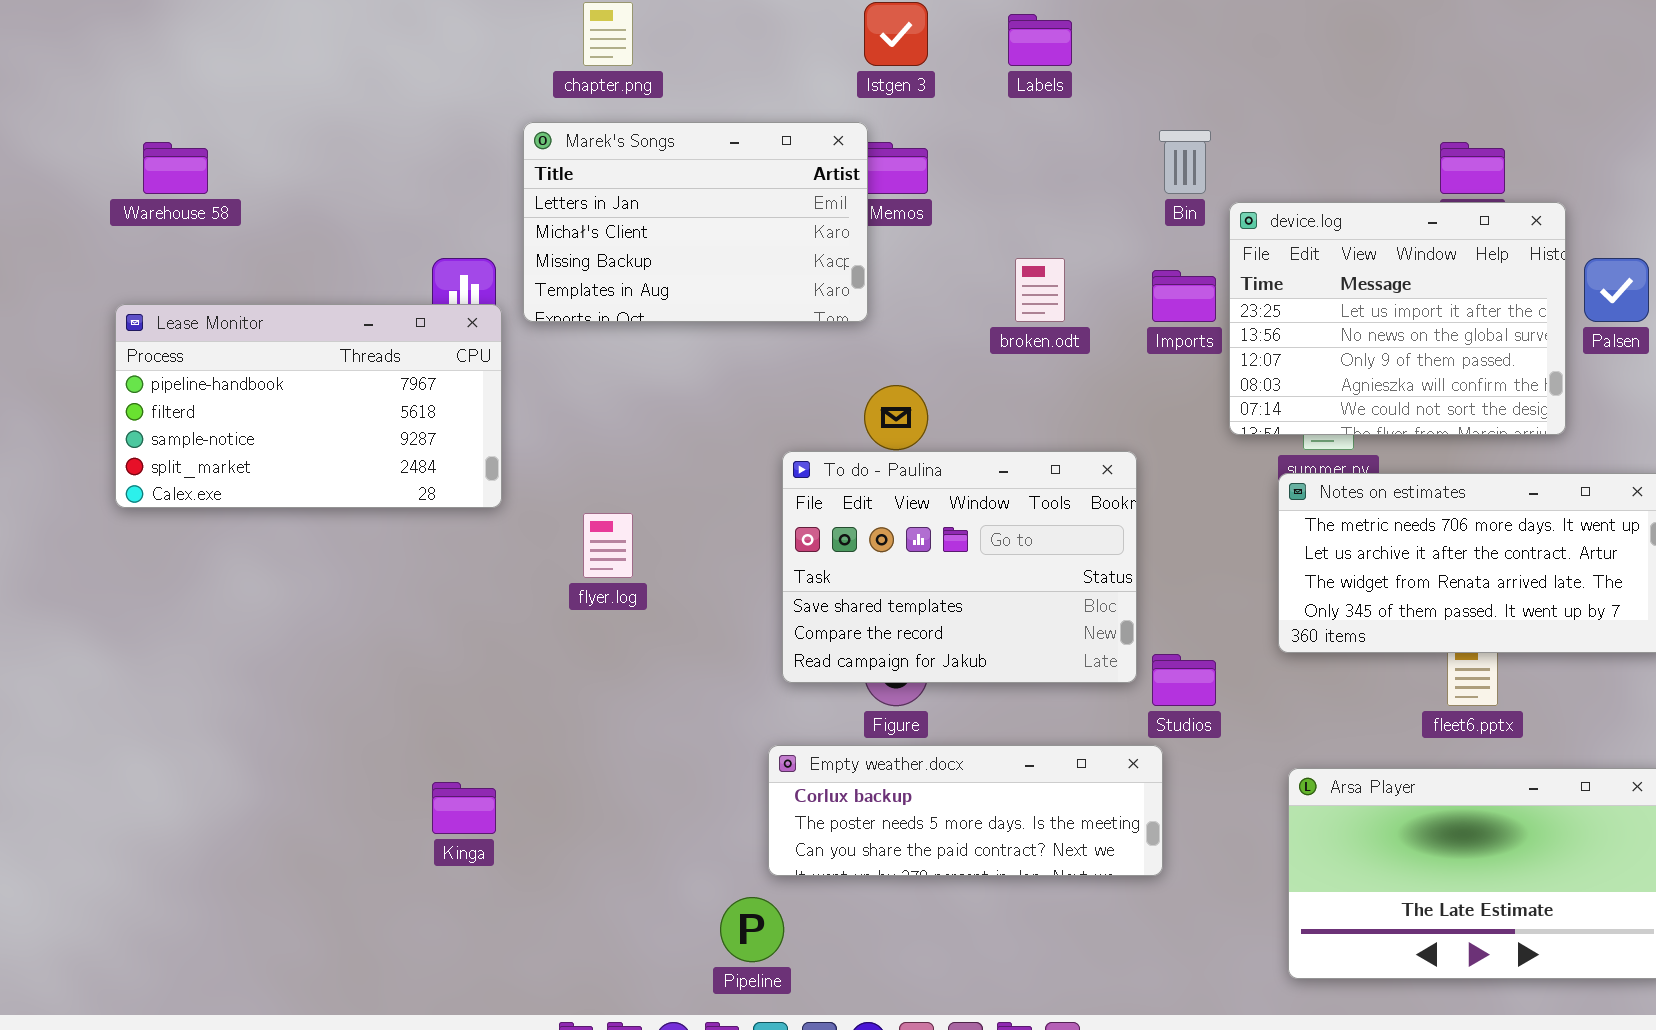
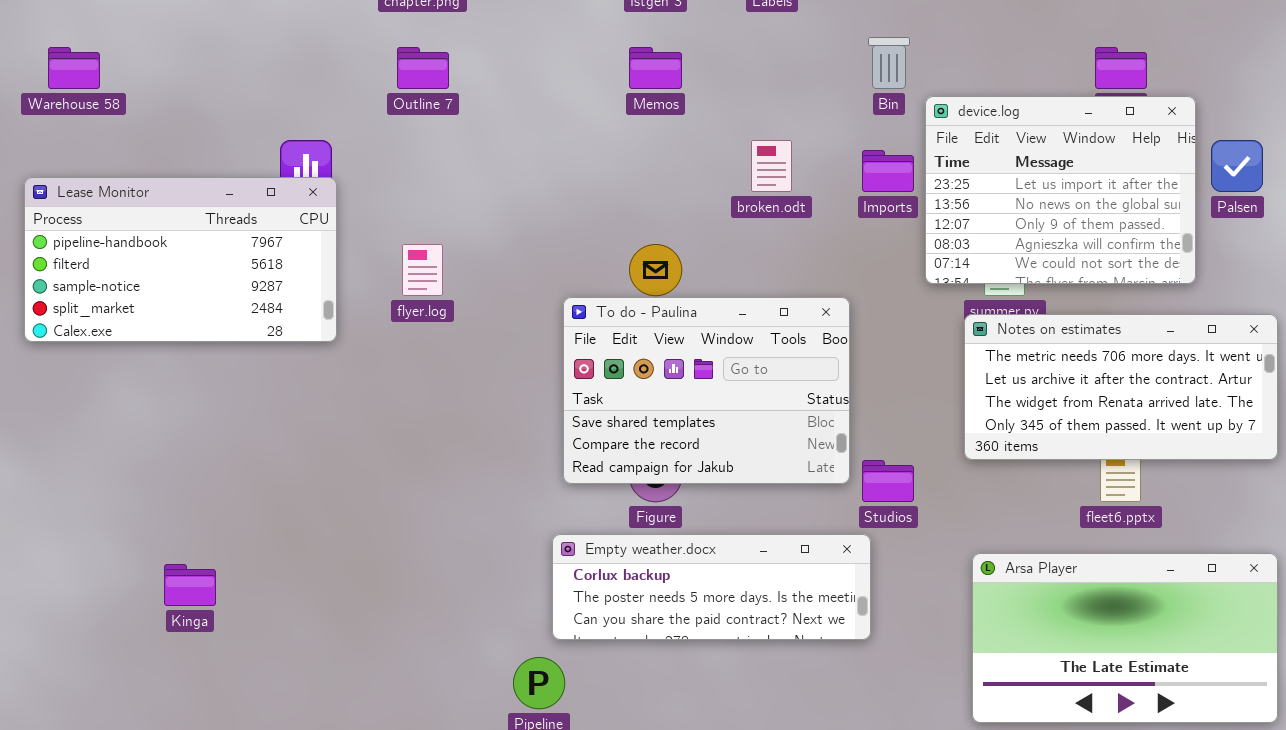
Marek's Songs: [523,122,868,322] -> none, closed
flyer.log: [583,513,633,578] -> [402,244,443,296], moved
Kinga: [432,782,496,834] -> [164,564,216,606], moved

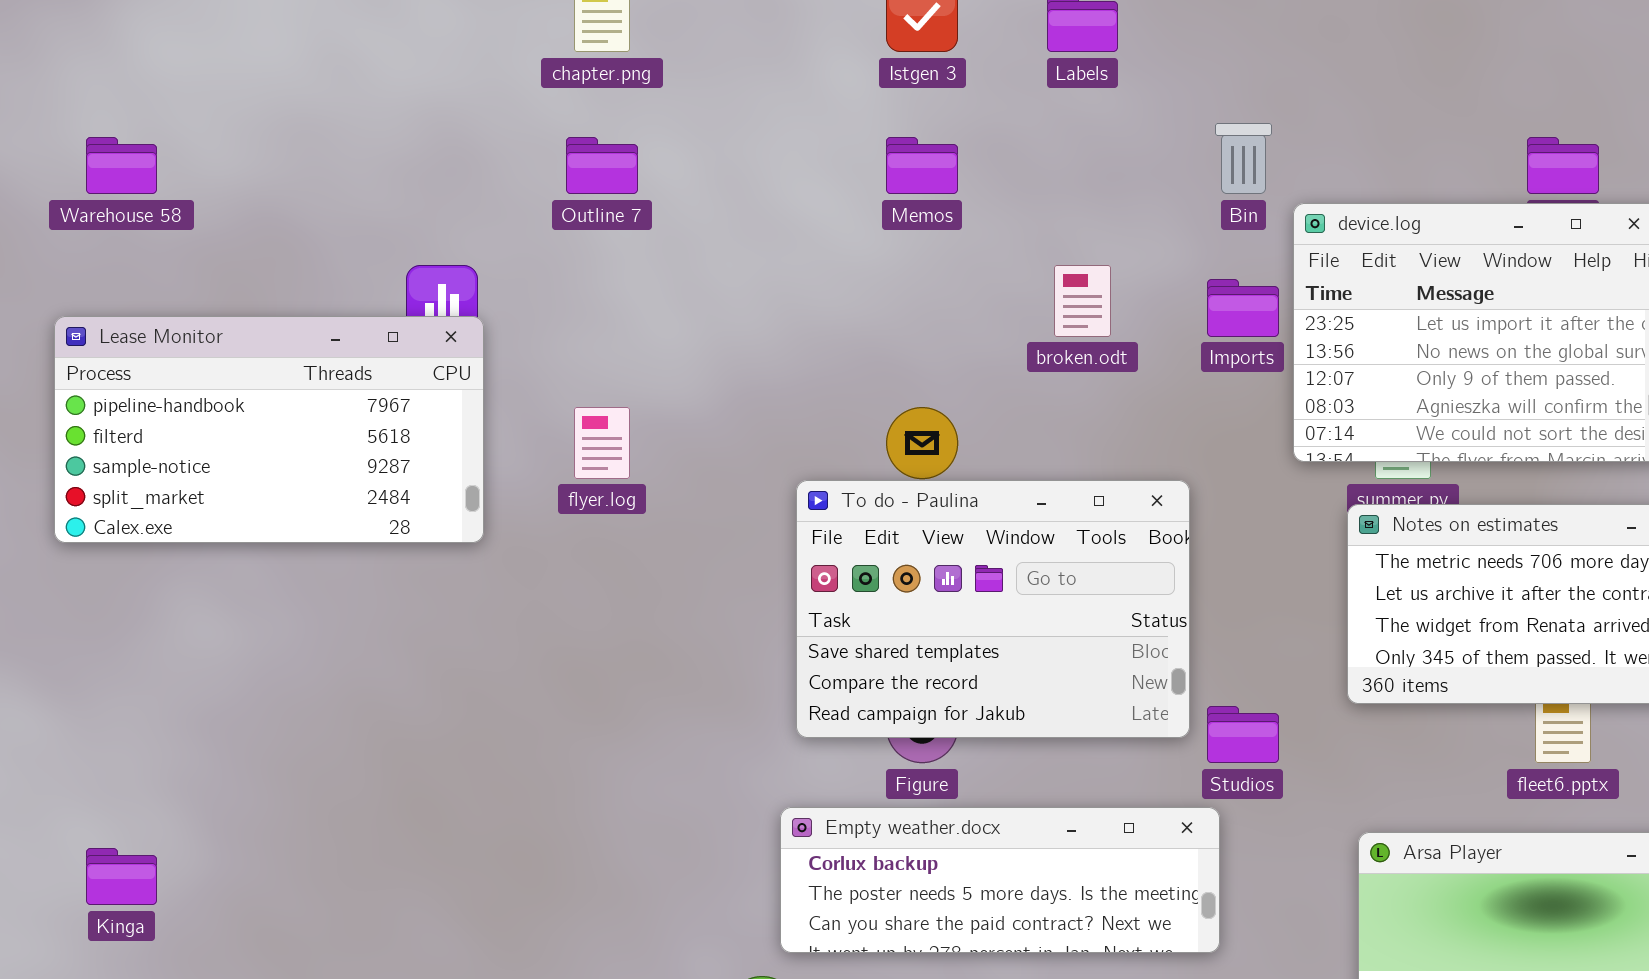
Kinga: [164,564,216,606] -> [86,848,157,905], moved

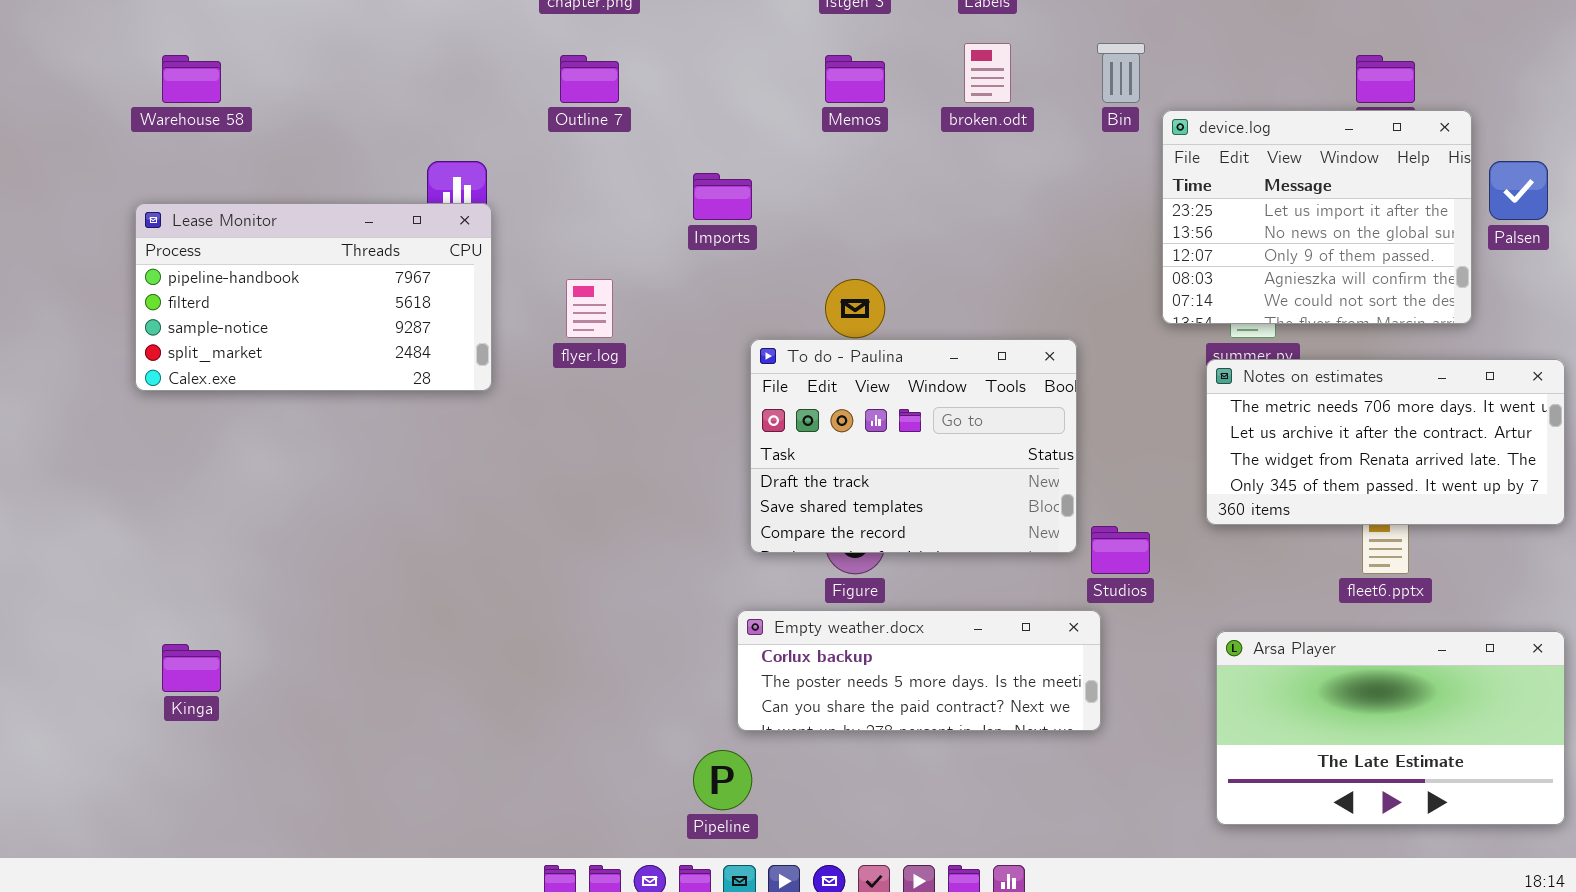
broken.odt: [1054,265,1111,337] -> [964,43,1011,103], moved
Imports: [1207,279,1279,337] -> [693,173,752,220], moved
To do - Paulina: [796,480,1190,738] -> [750,339,1077,553], scrolled up 1 row

